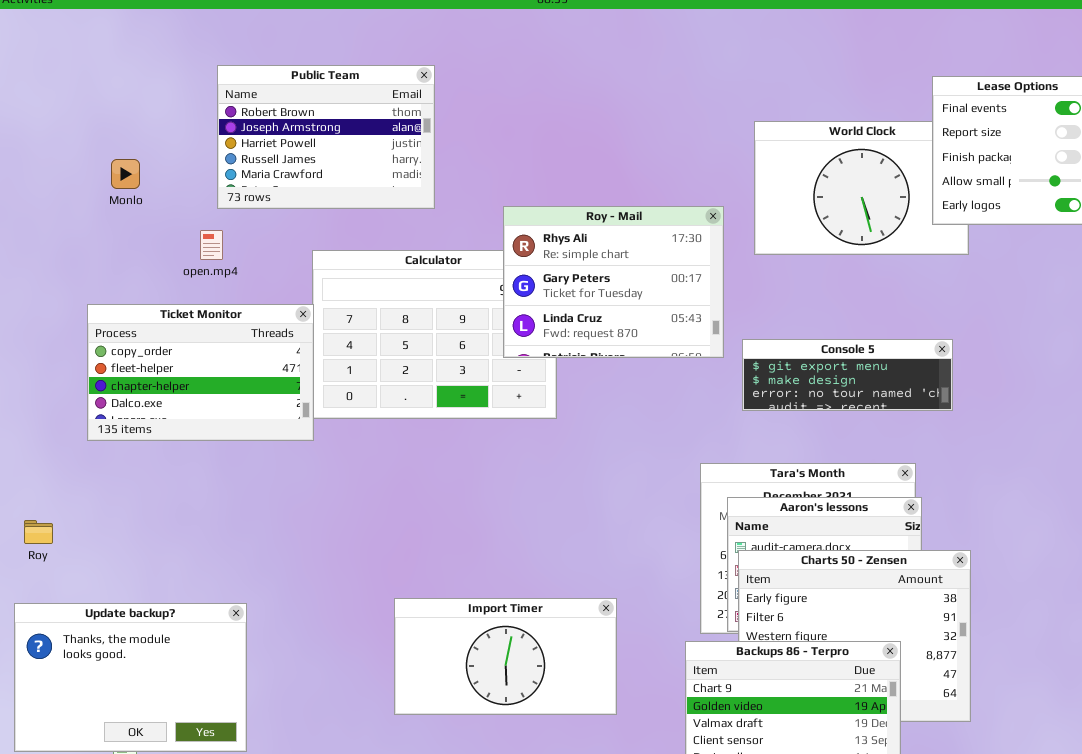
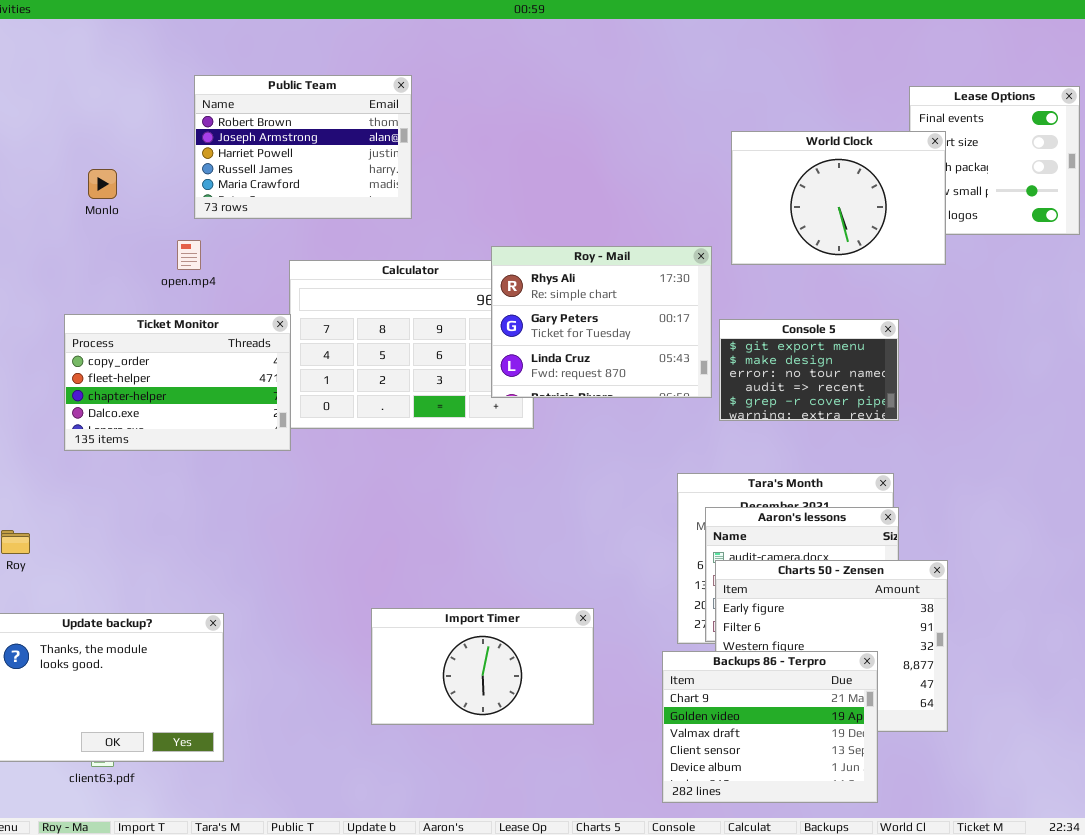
World Clock: [754,121,969,255] -> [731,131,946,265], raised
Roy - Mail: [503,206,724,358] -> [491,246,712,398], moved
Console 5: [742,339,953,411] -> [719,319,899,421], resized

